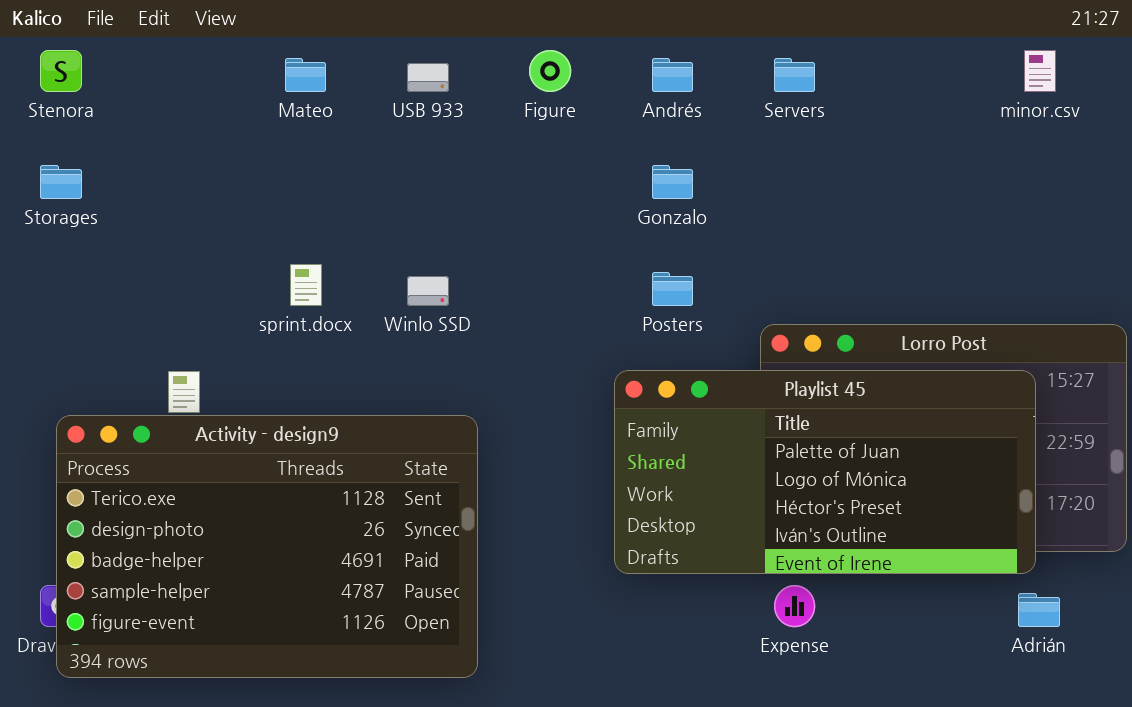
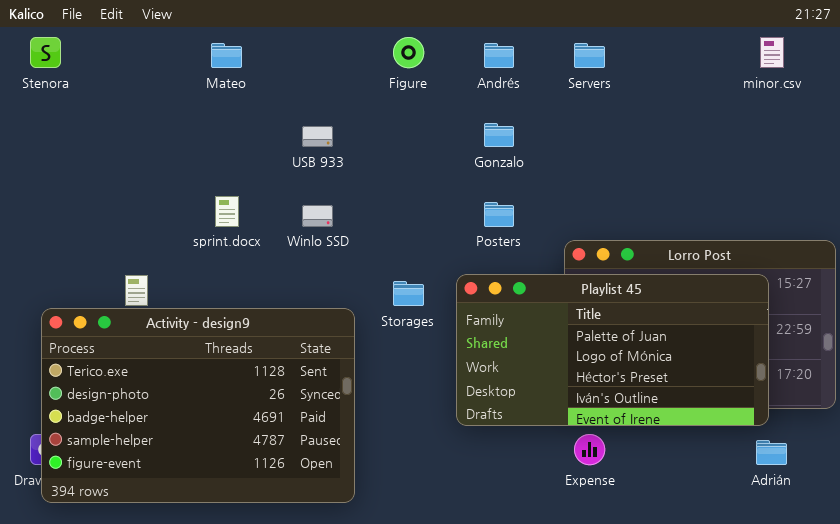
USB 933: [407,63,449,92] -> [302,126,333,147], moved
Storages: [40,165,82,199] -> [393,281,424,306], moved

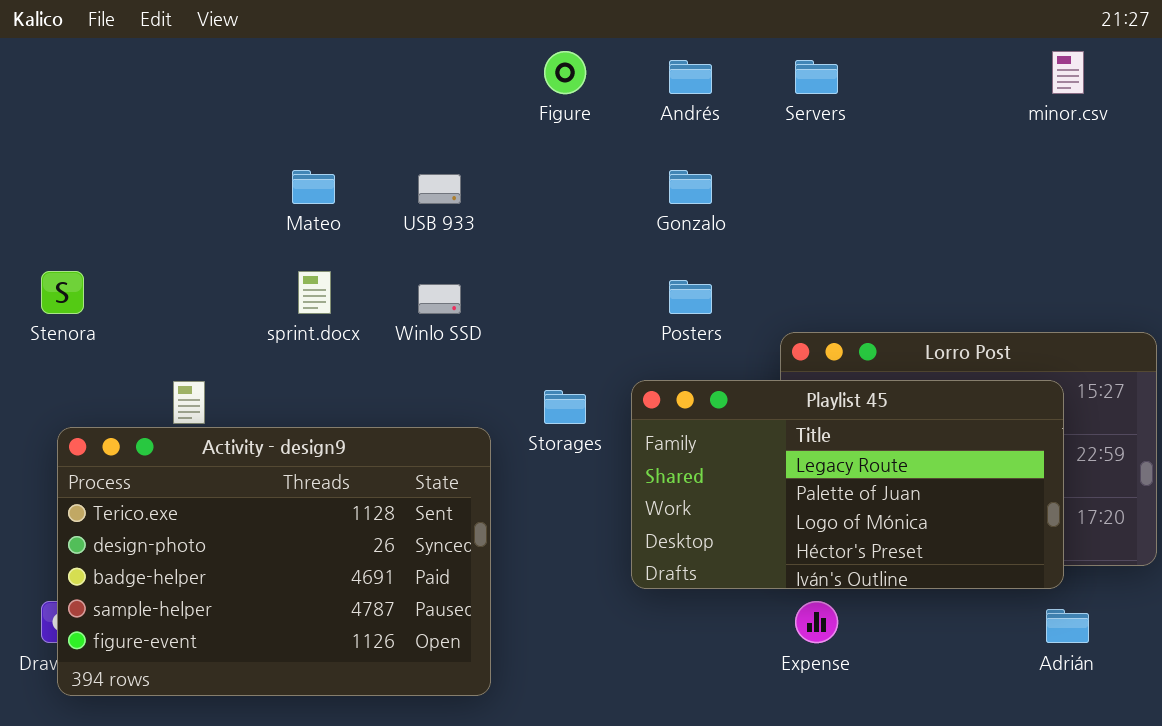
Stenora: [30,37,61,68] -> [41,271,84,314], moved
Mateo: [211,43,242,68] -> [292,170,335,204], moved
Playlist 45: [456,274,769,426] -> [631,380,1064,589], scrolled up 1 row

